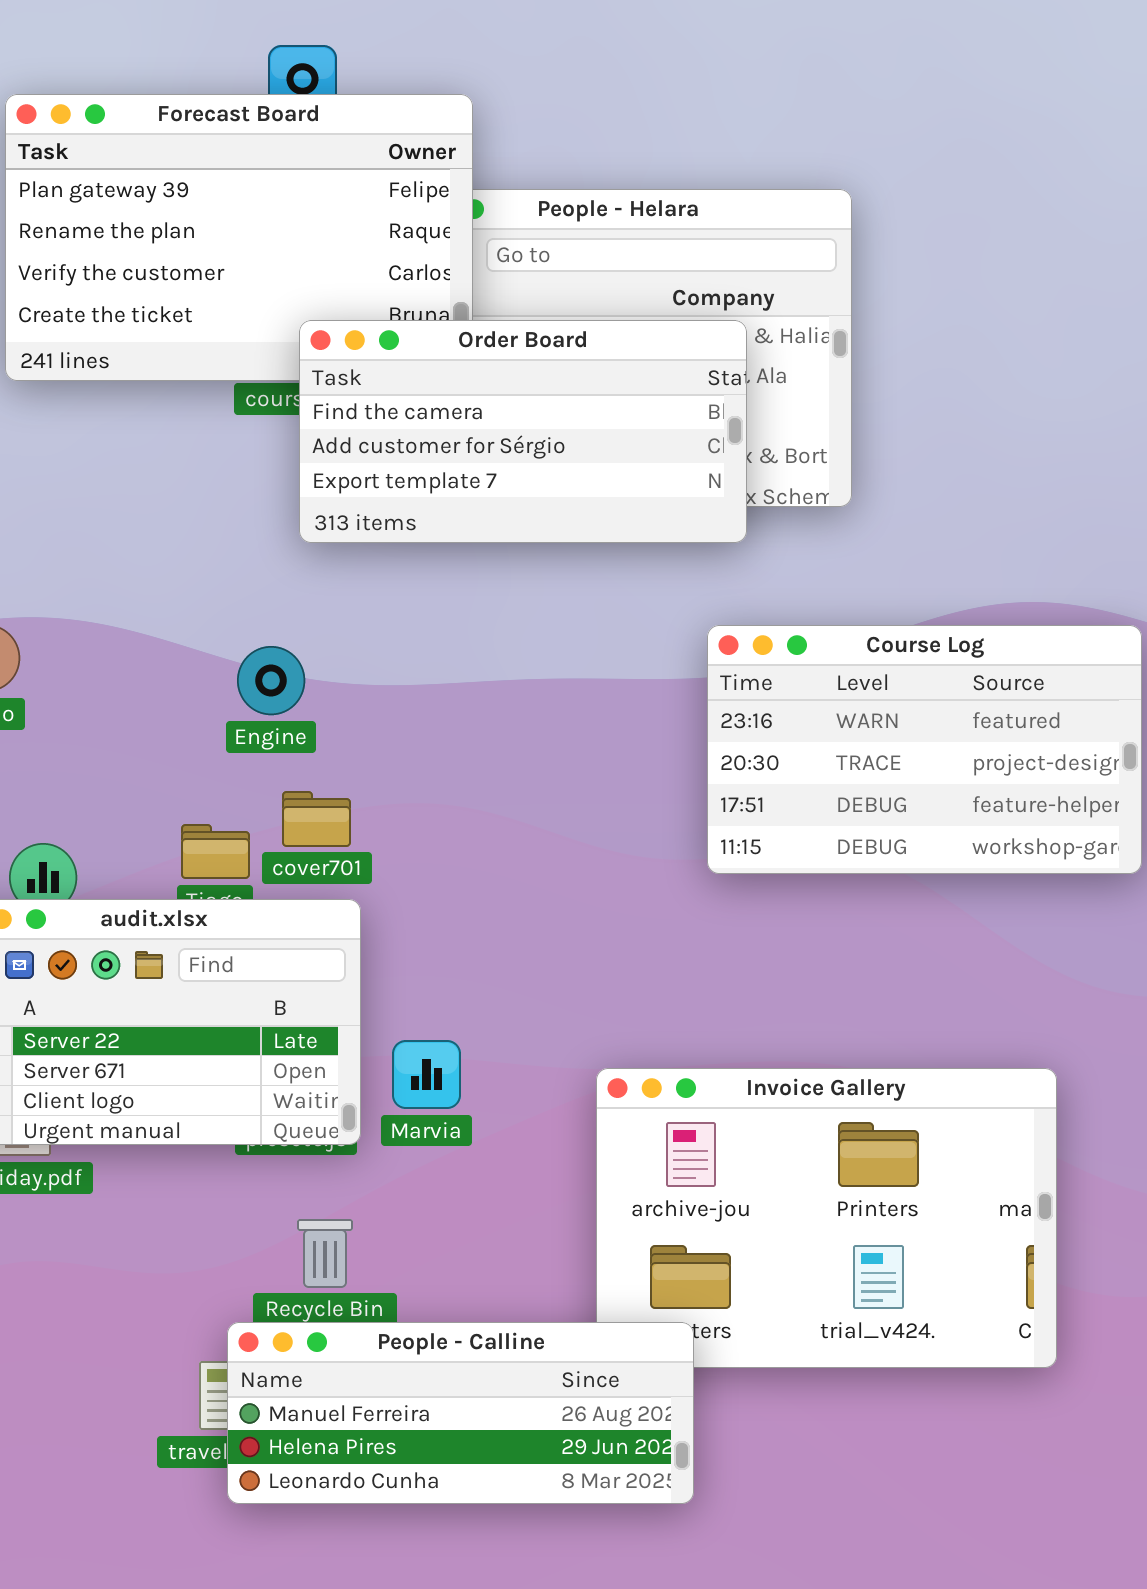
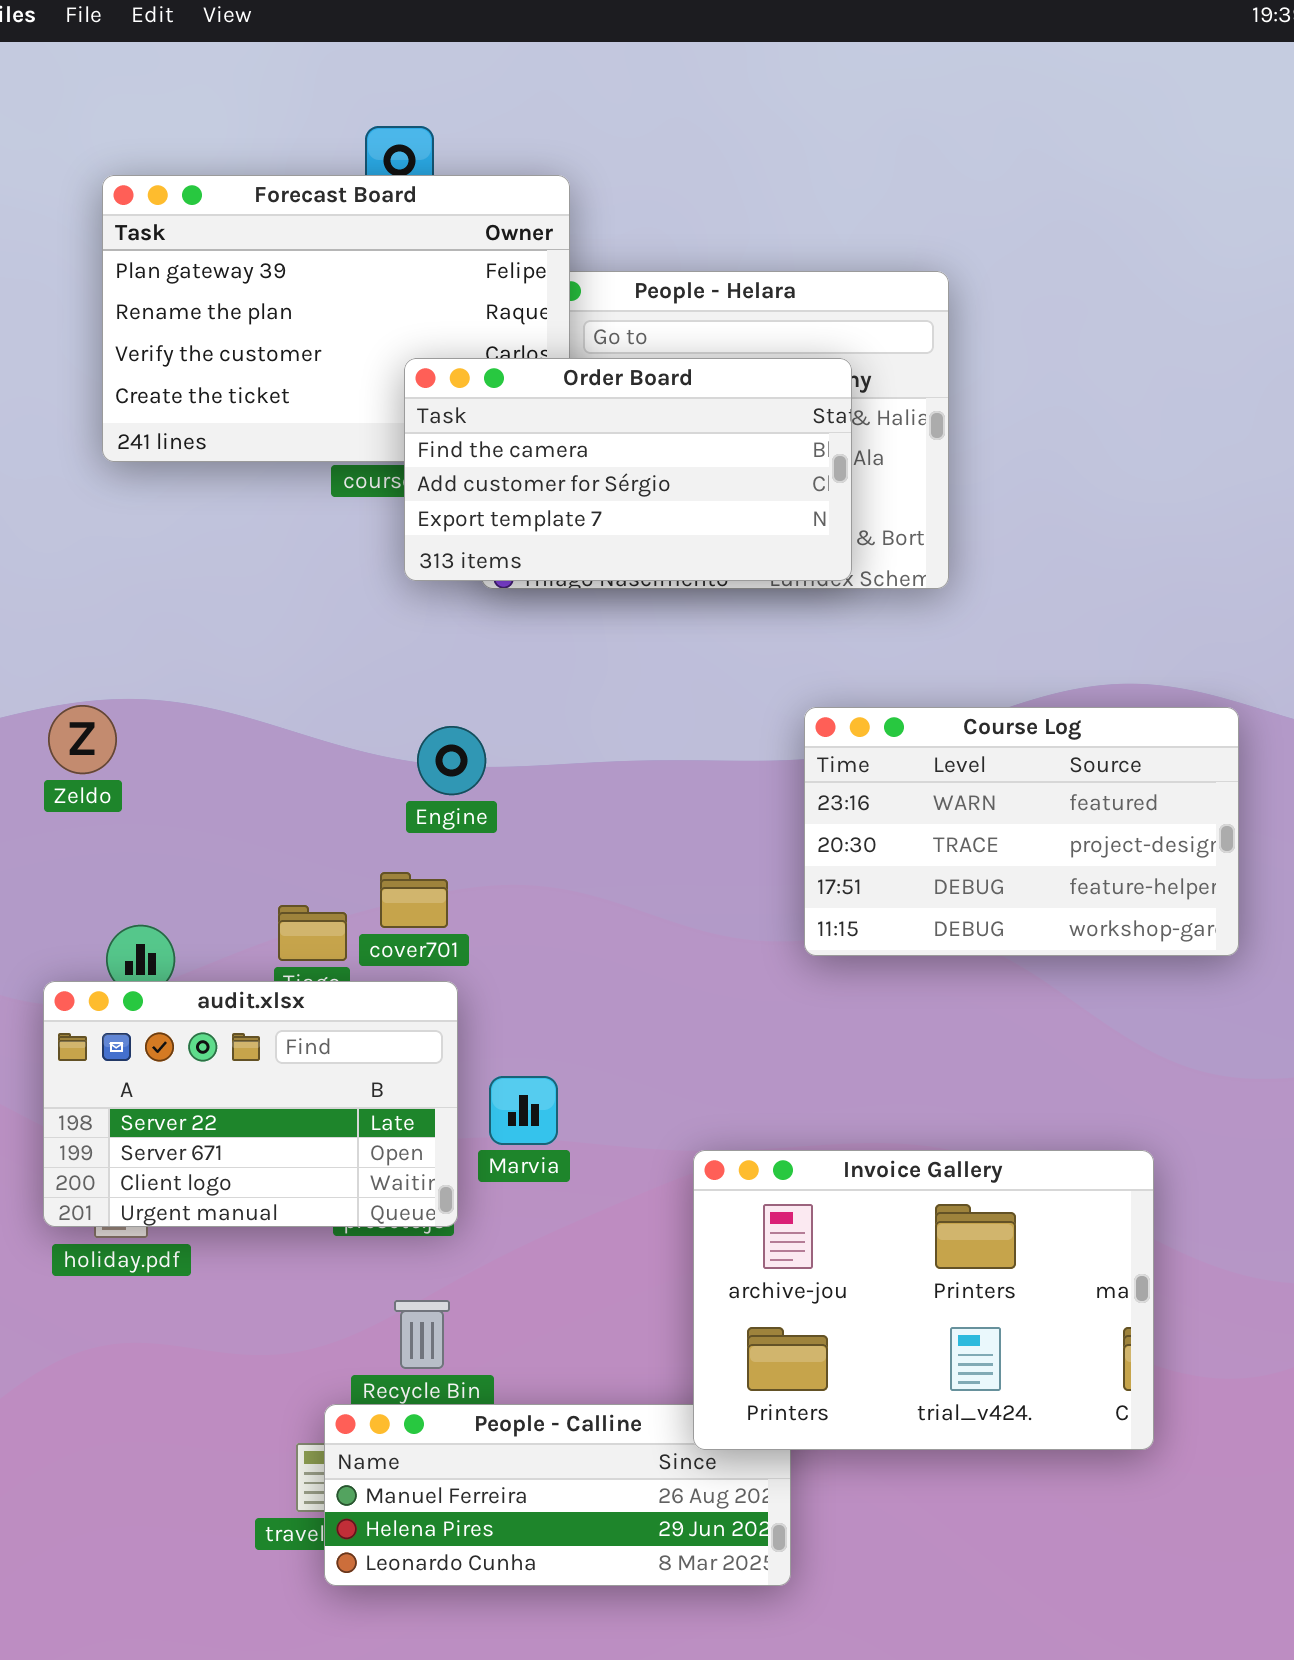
Order Board: [299,320,747,543] -> [404,358,852,581], moved
Engine: [237,646,305,715] -> [417,726,486,795], moved
Marvia: [392,1040,461,1109] -> [489,1076,558,1145], moved
Invoice Gallery: [596,1068,1057,1368] -> [693,1150,1154,1450], raised

